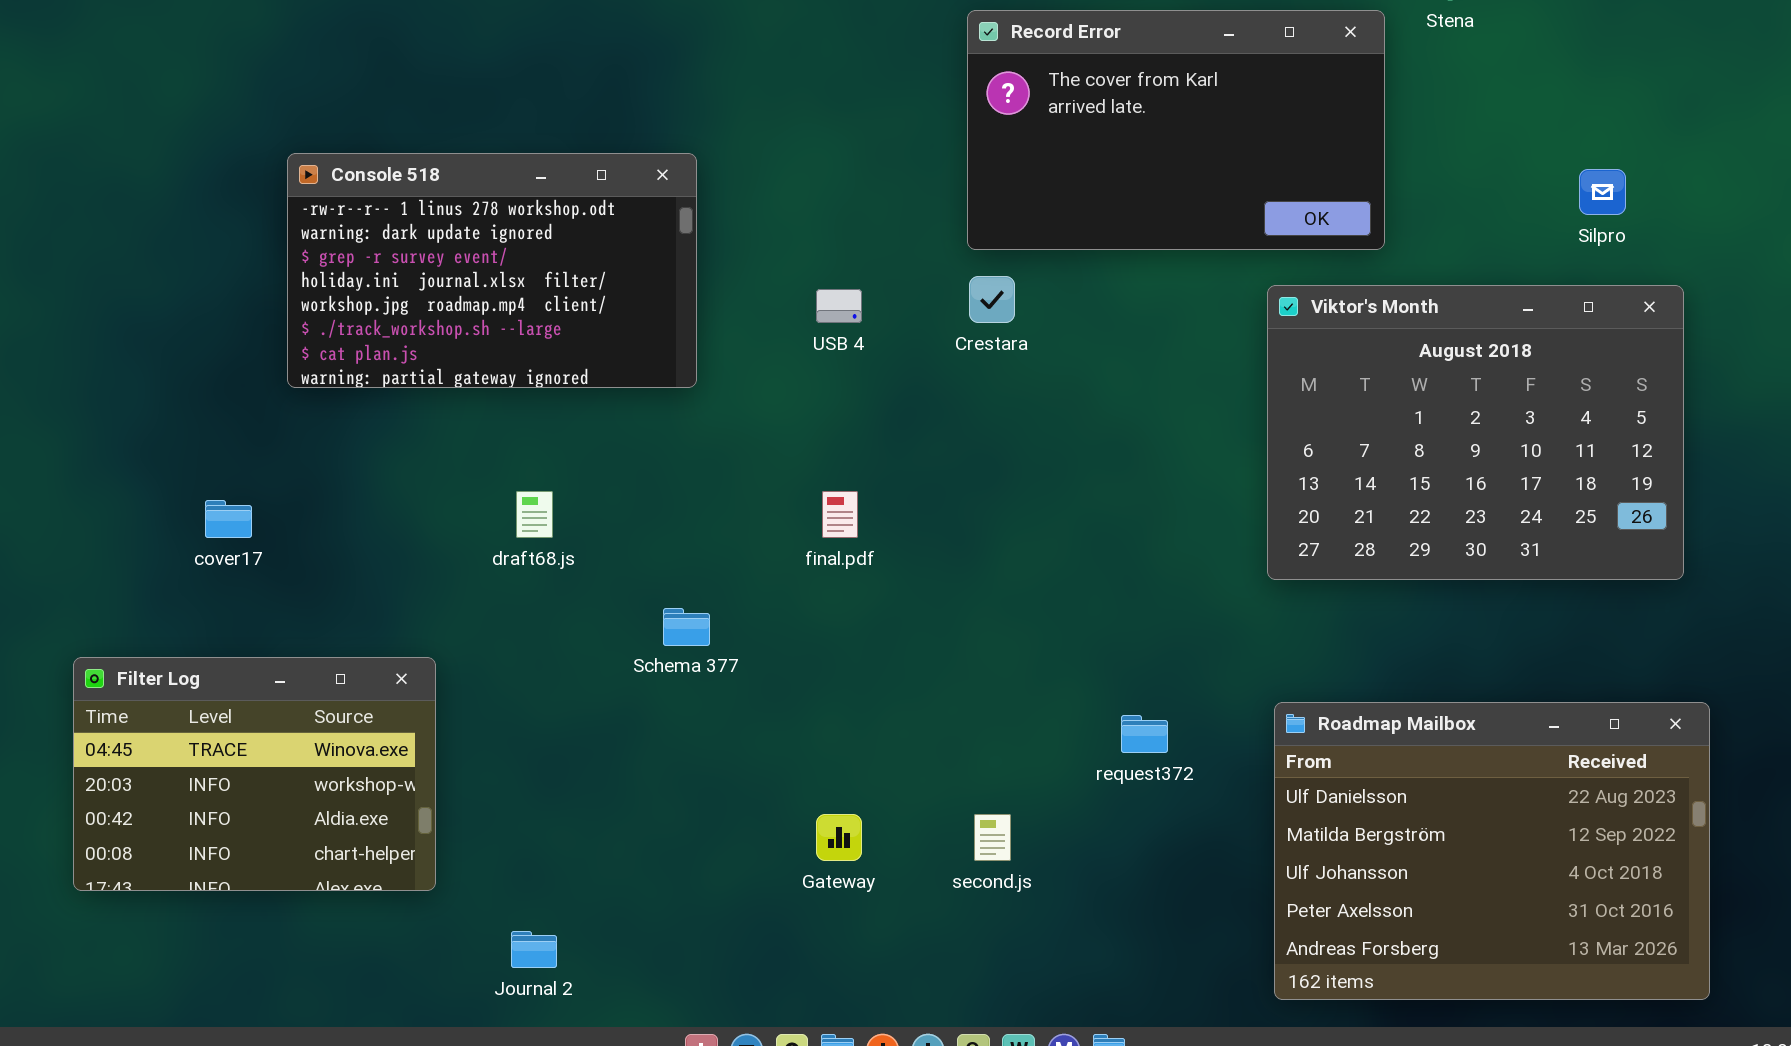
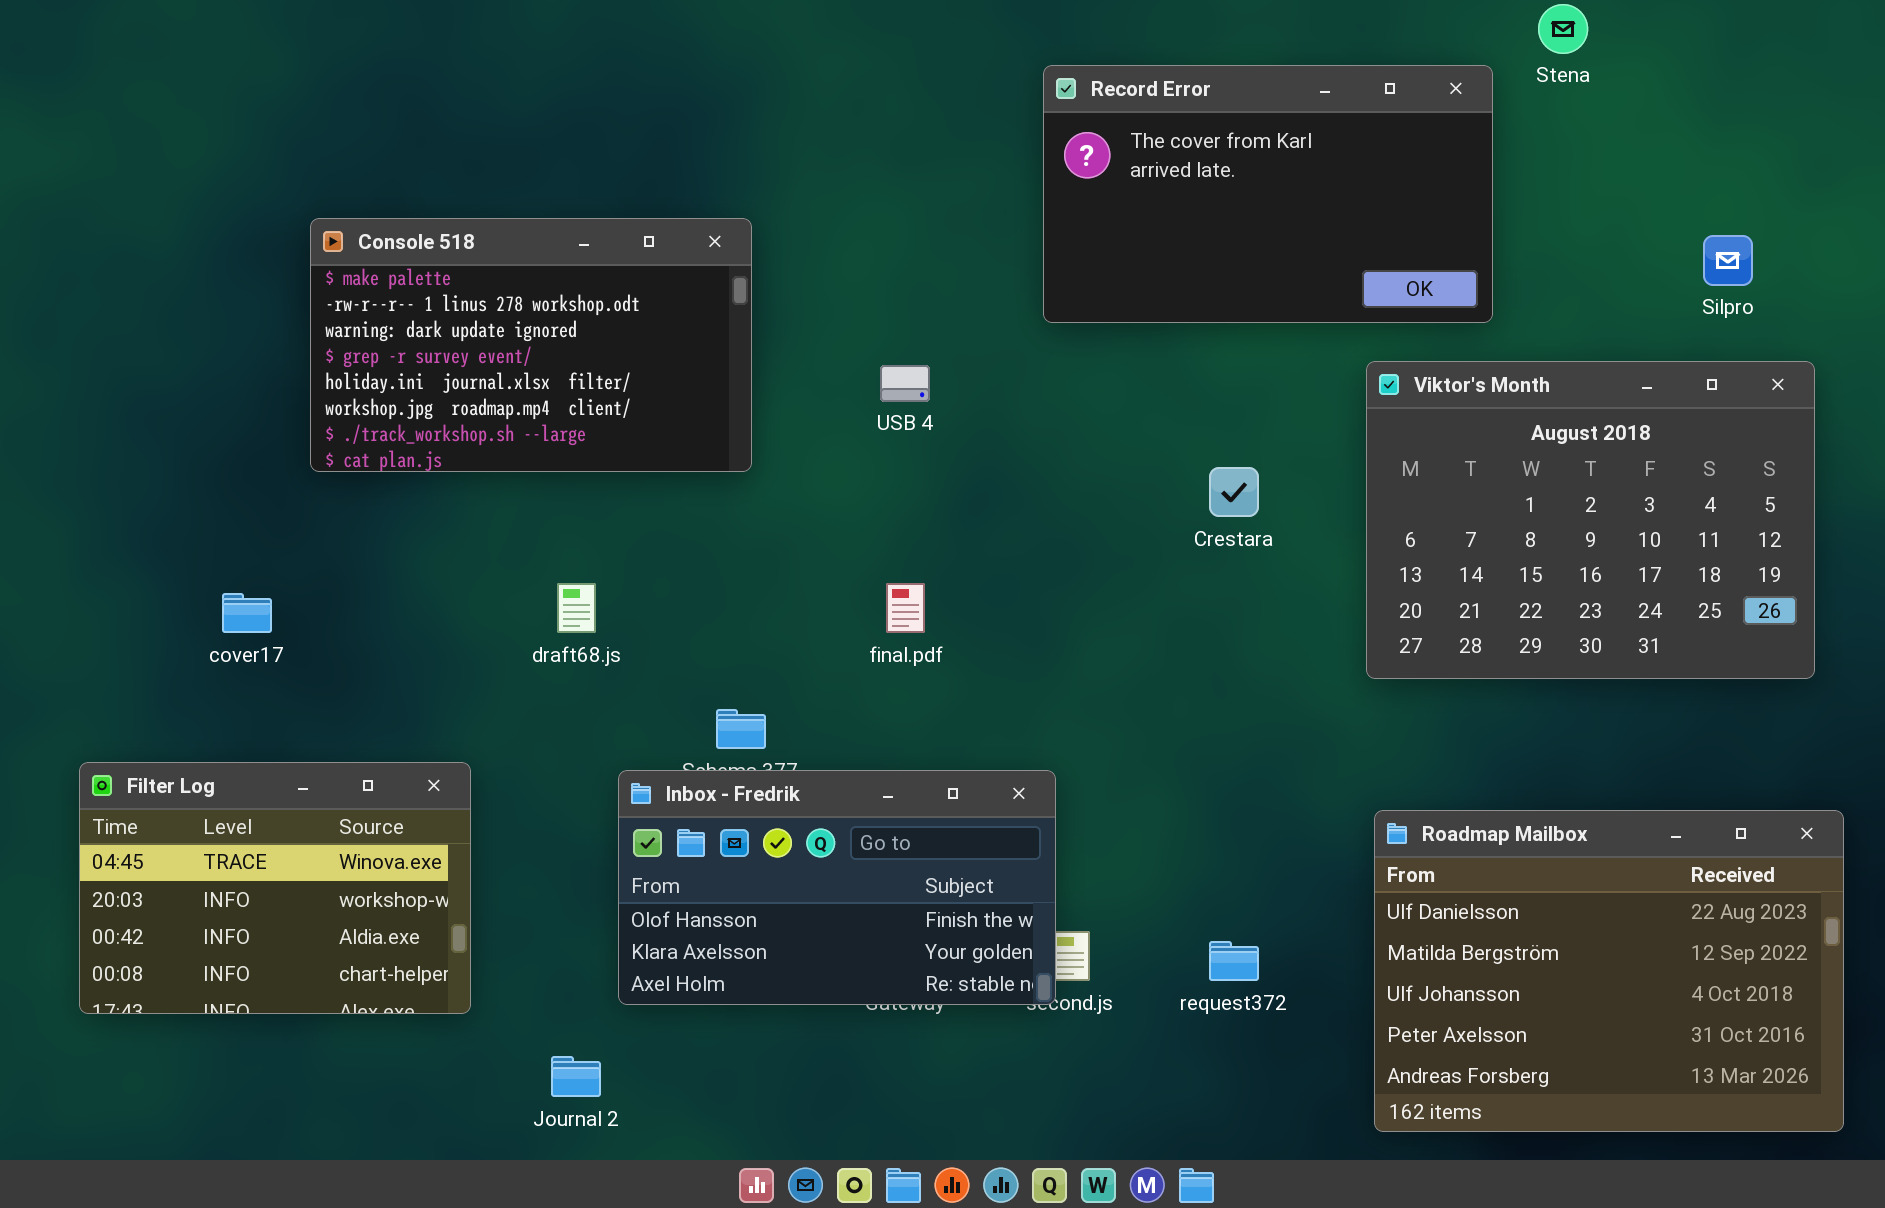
Console 518: [287,153,697,388] -> [310,218,752,472], scrolled up 1 row
Crestara: [969,276,1015,323] -> [1209,467,1259,517], moved
Inbox - Fredrik: none -> [618,770,1056,1005], opened
request372: [1121,715,1168,753] -> [1209,941,1259,981], moved

